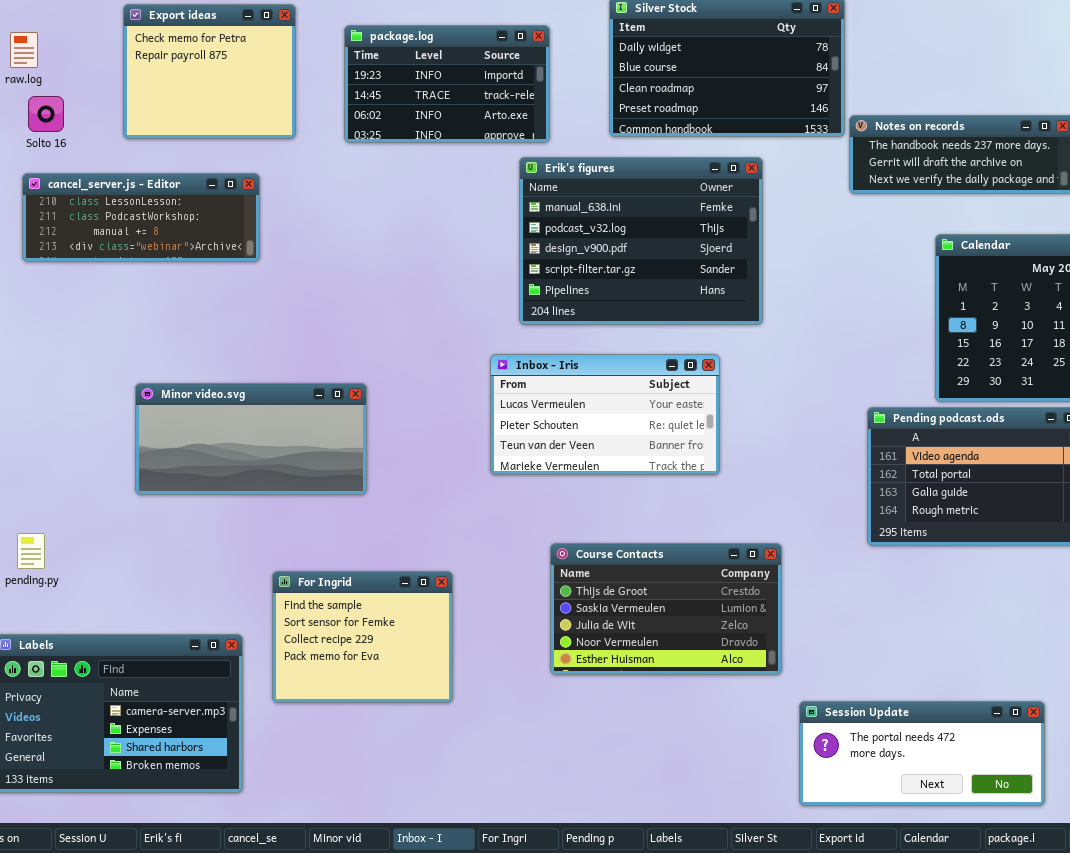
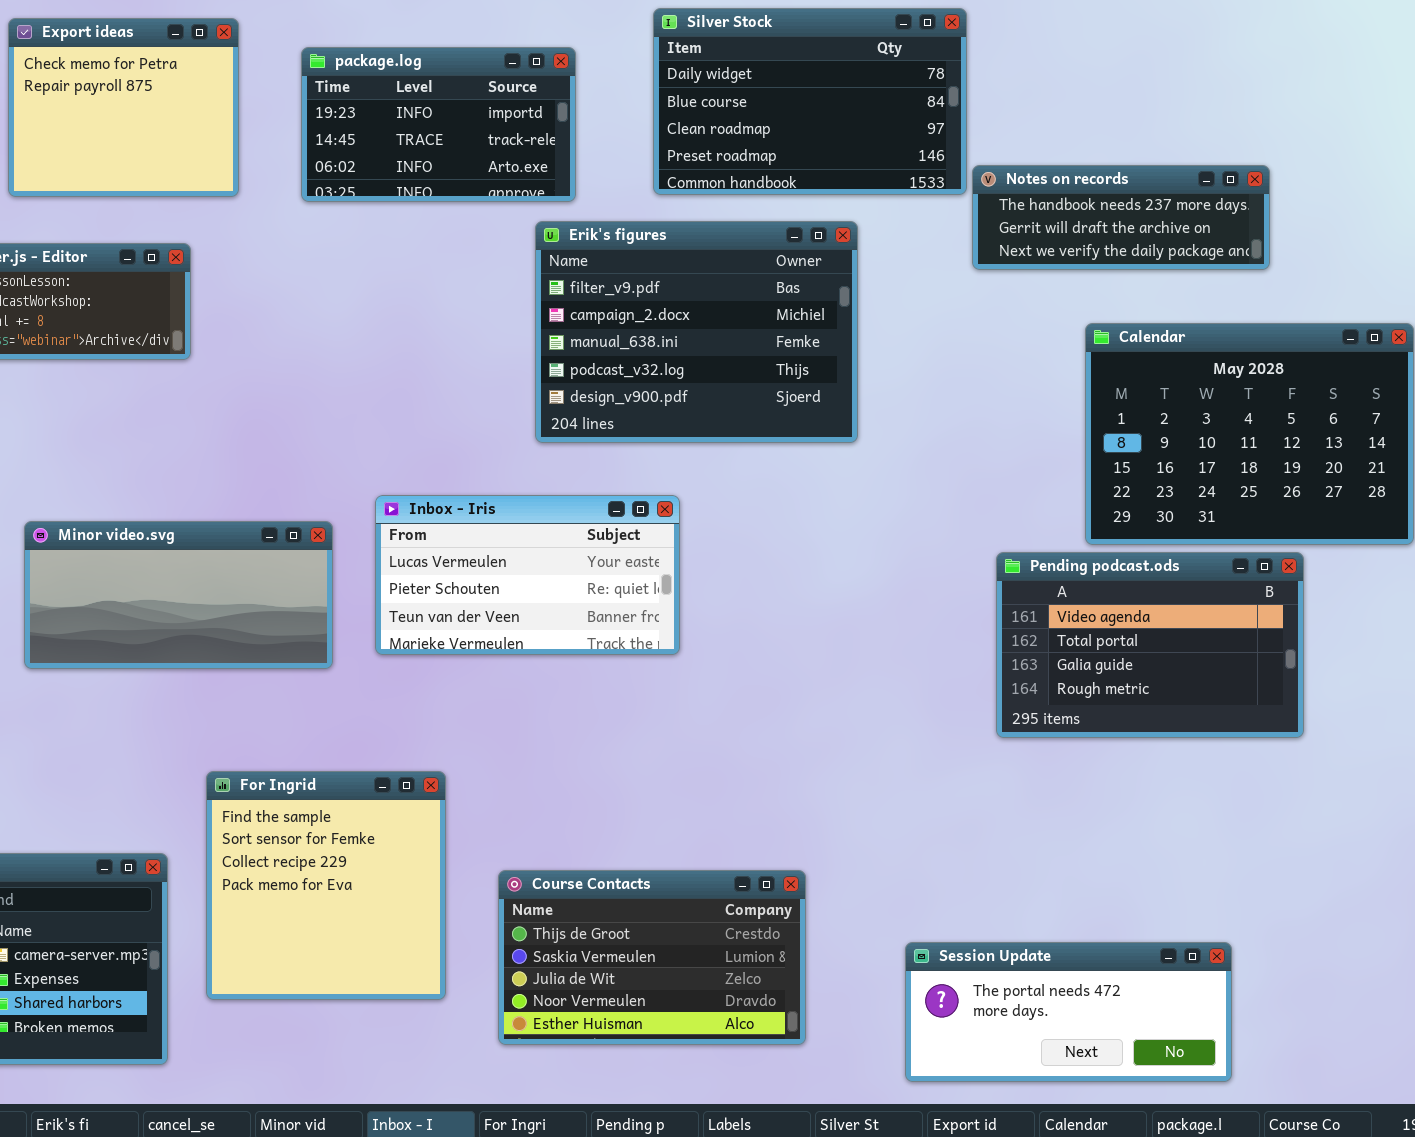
Erik's figures: [519,157,763,325] -> [535,221,858,443], scrolled up 2 rows
Inbox - Iris: [490,354,720,475] -> [375,495,680,655], moved
Course Contacts: [550,543,782,675] -> [498,870,806,1045], moved
For Ingrid: [272,571,453,703] -> [206,771,446,1000], resized

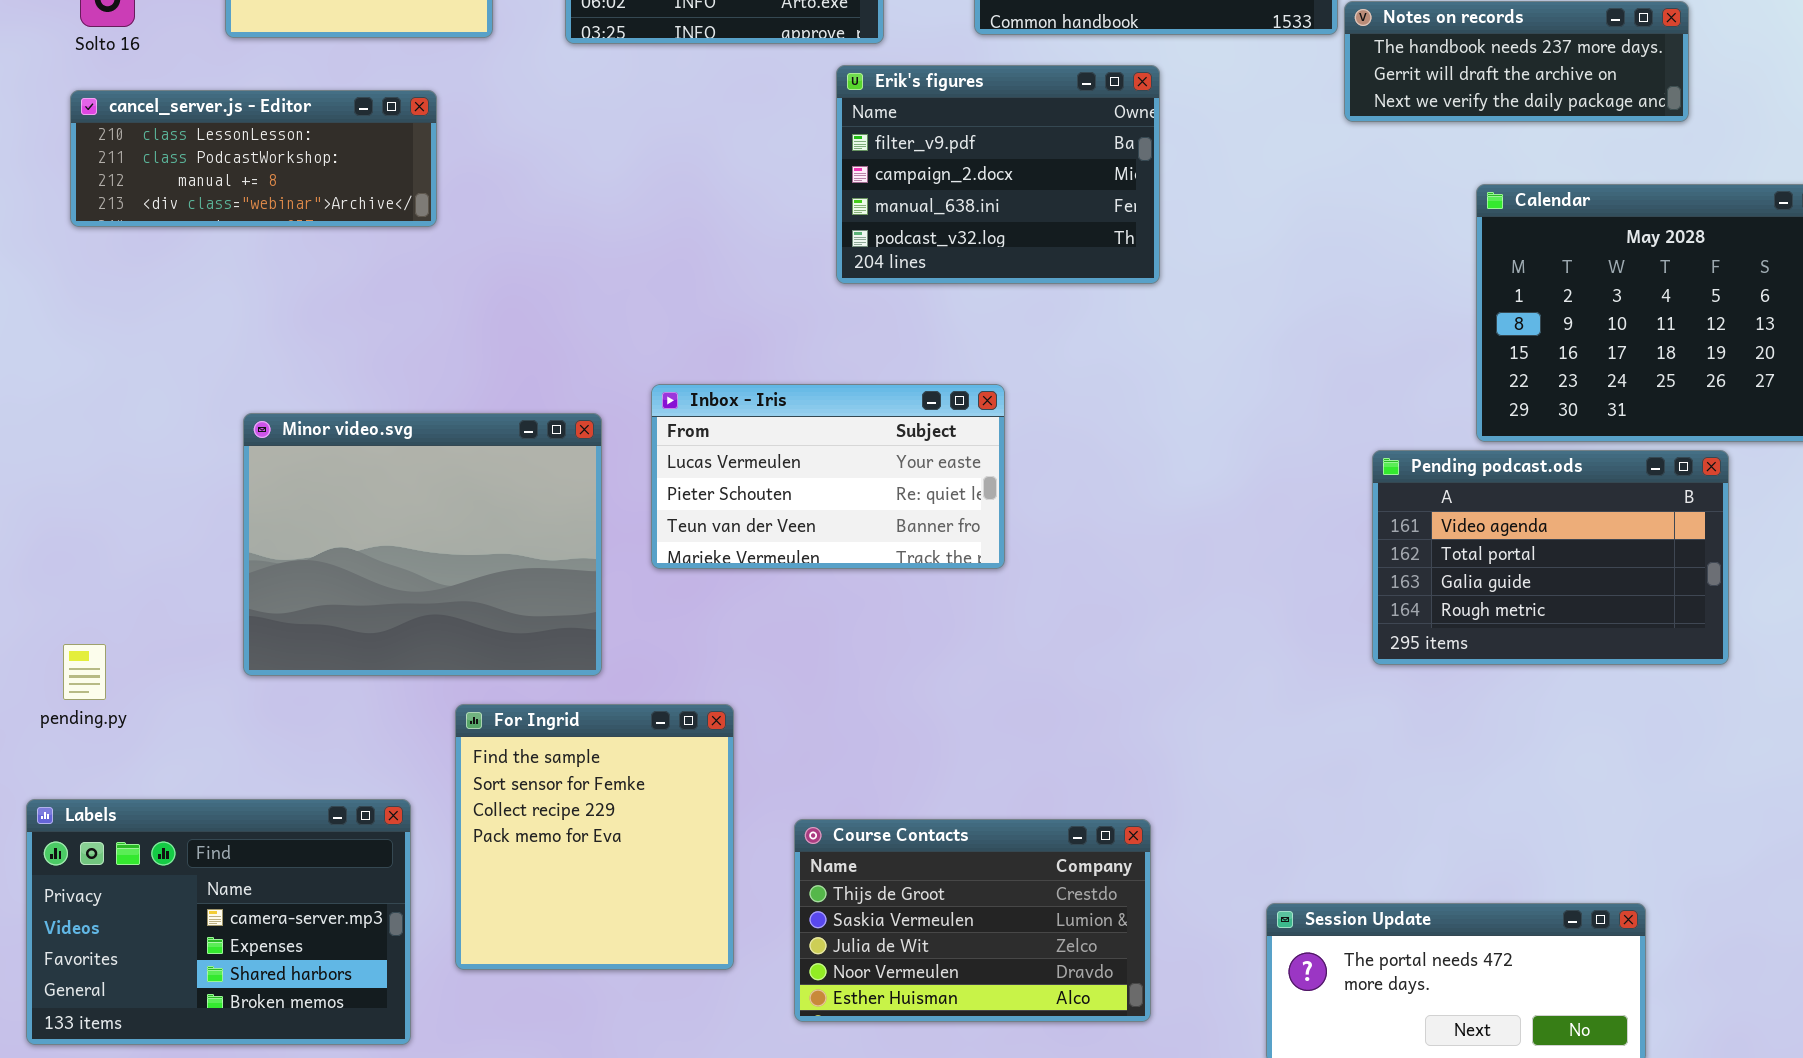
Erik's figures: [535,221,858,443] -> [836,65,1160,284], resized
Minor video.svg: [24,521,333,669] -> [243,413,602,676], resized

